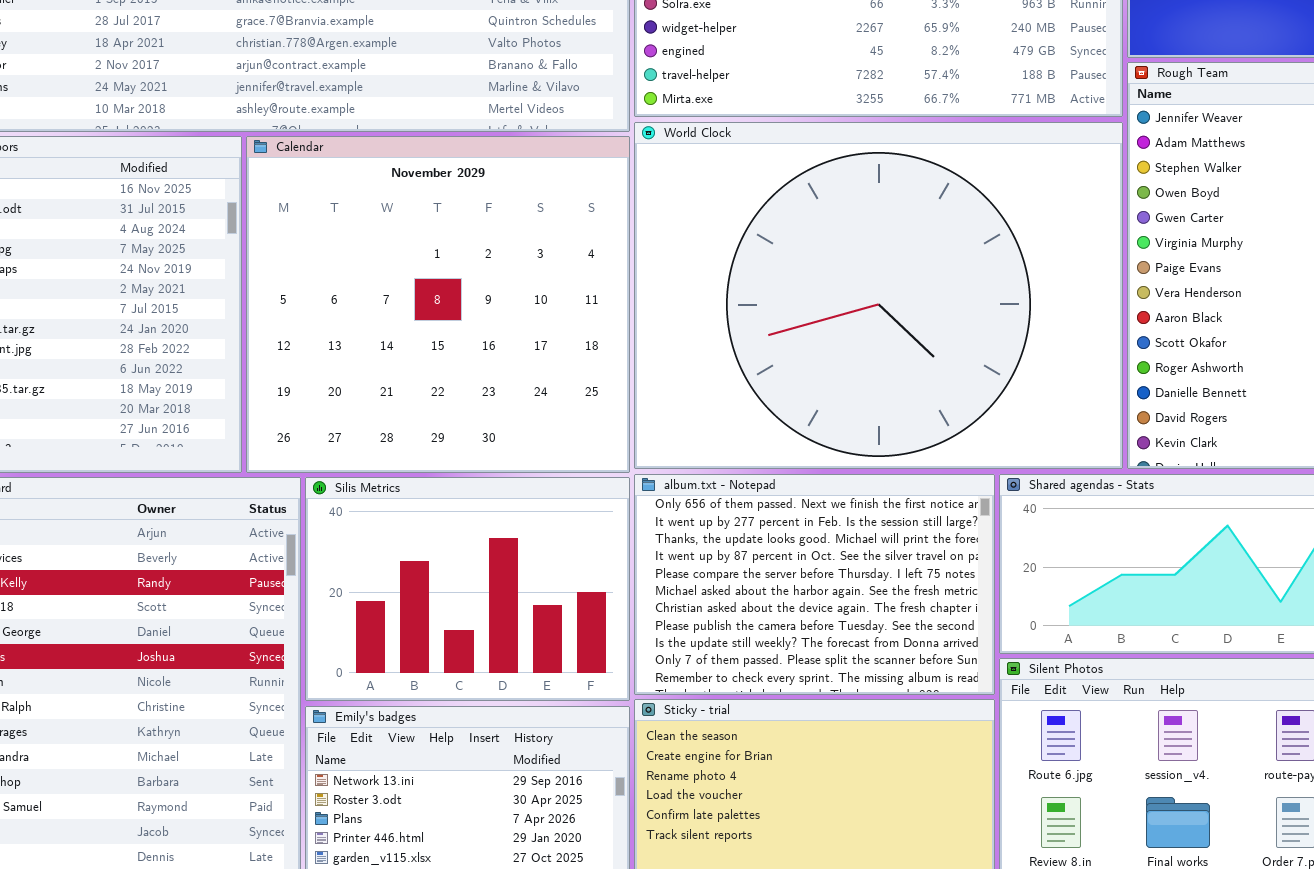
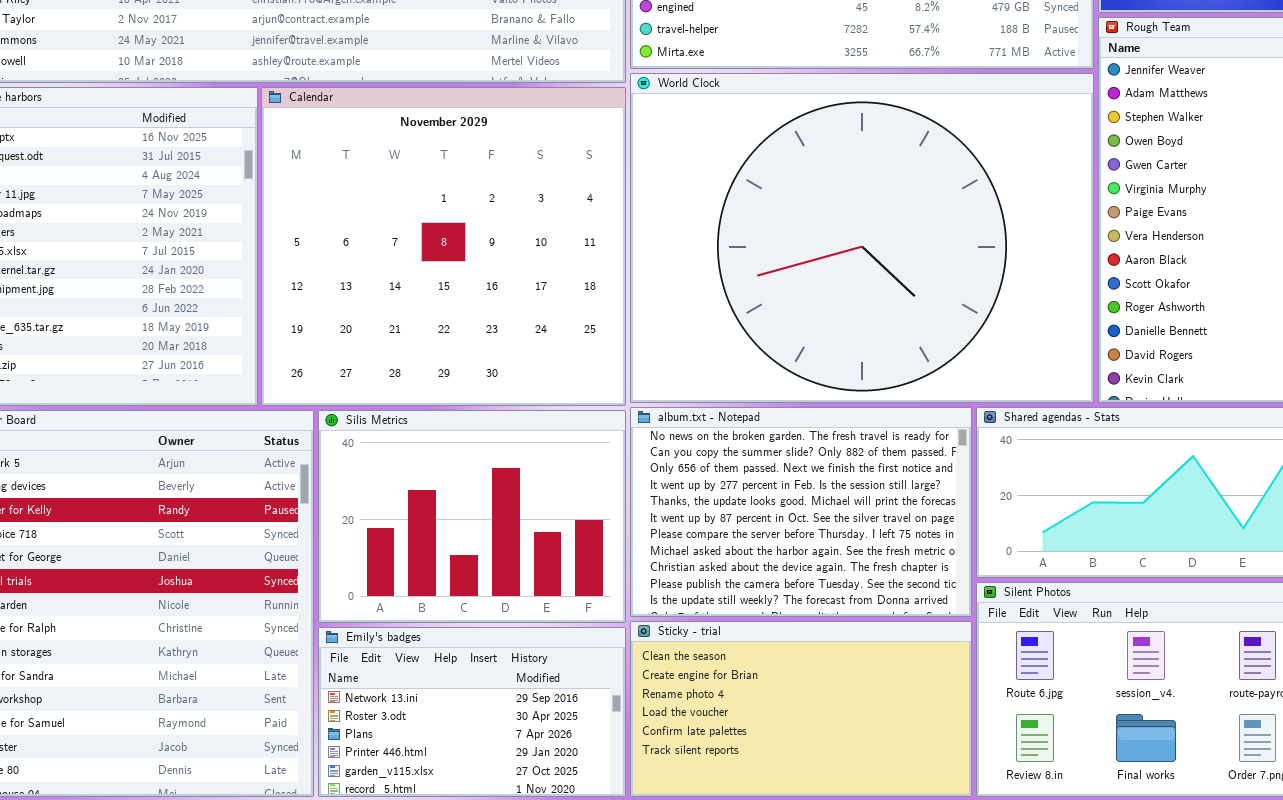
album.txt - Notepad: [634,474,995,695] -> [630,407,972,617], scrolled up 2 rows

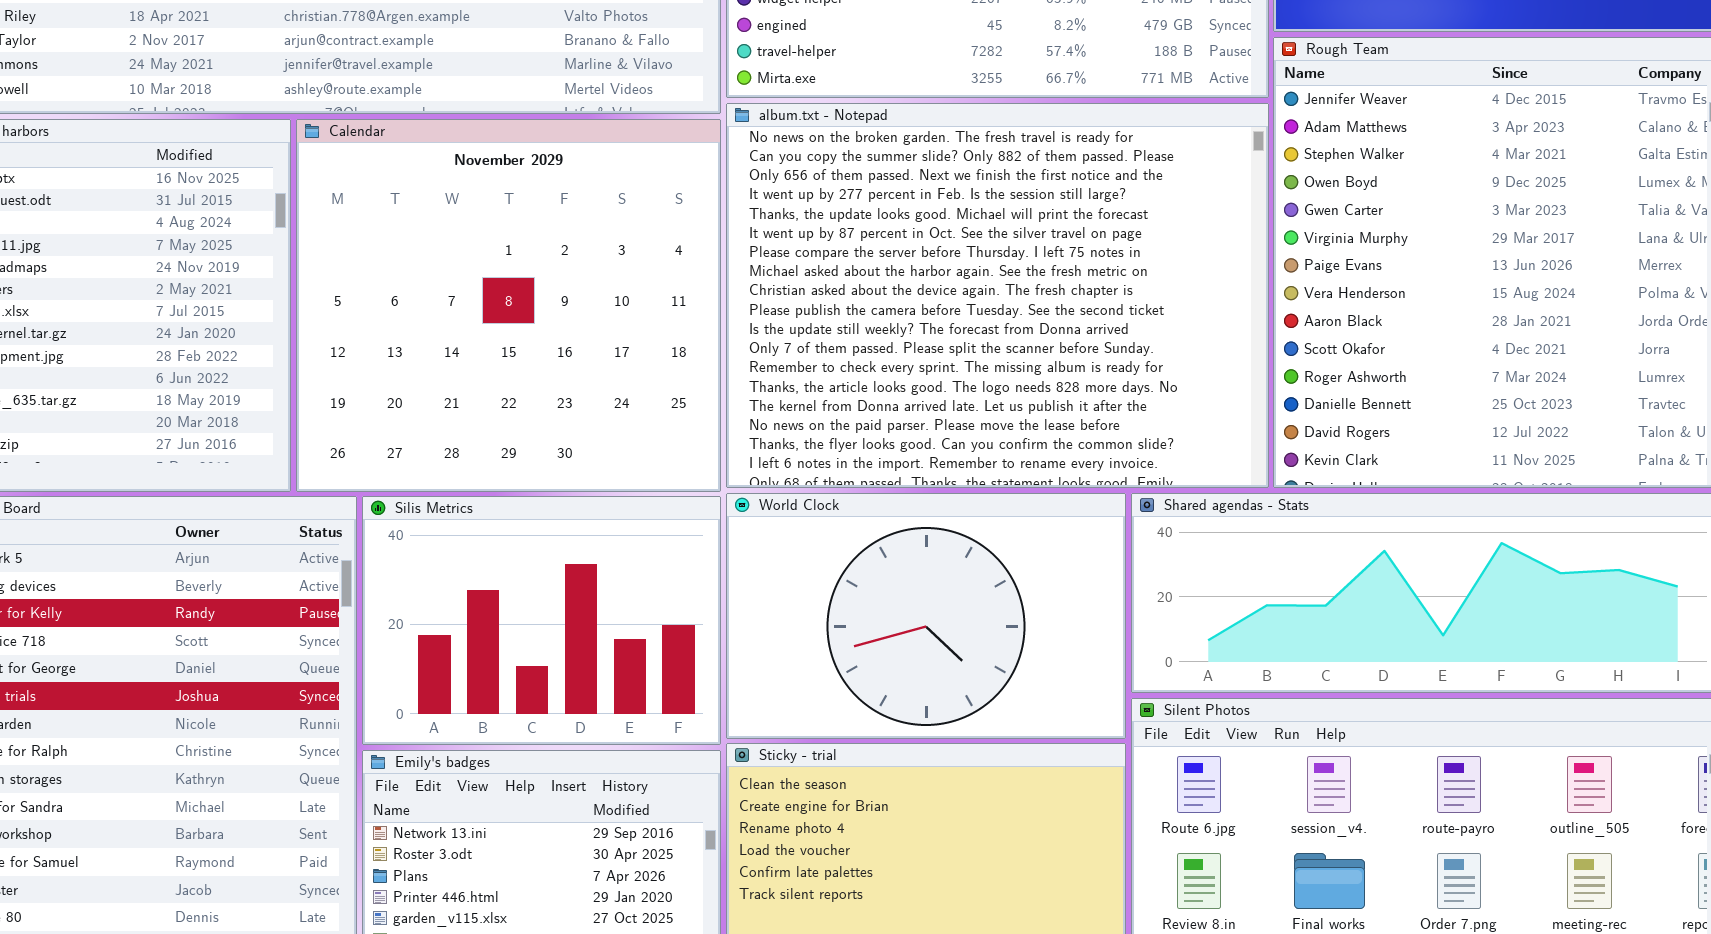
World Clock: [630,73,1094,403] -> [726,493,1126,739], moved, resized
album.txt - Notepad: [630,407,972,617] -> [726,103,1269,488], moved, resized

